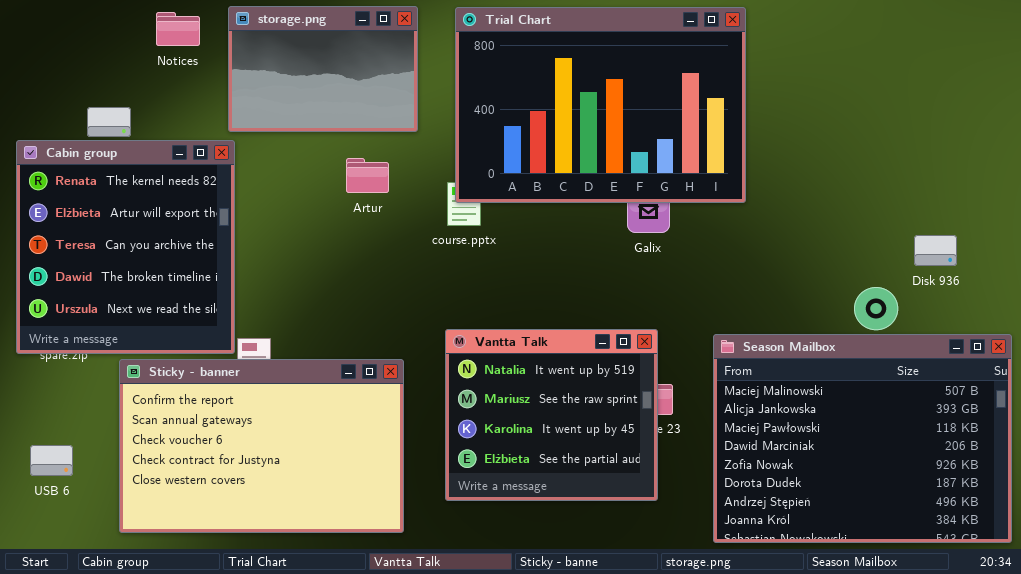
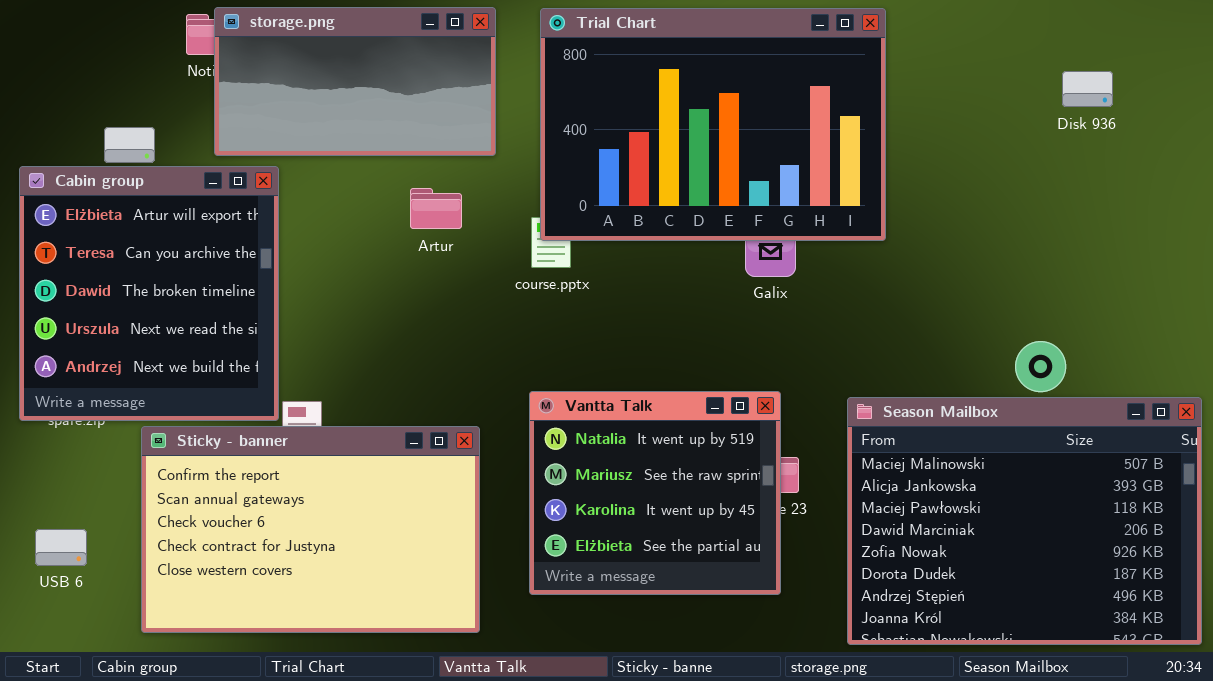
storage.png: [228,6,418,132] -> [214,7,496,156], resized
Cabin group: [16,140,235,354] -> [19,166,279,421], scrolled down 1 row
Disk 936: [914,235,957,266] -> [1062,71,1113,107], moved

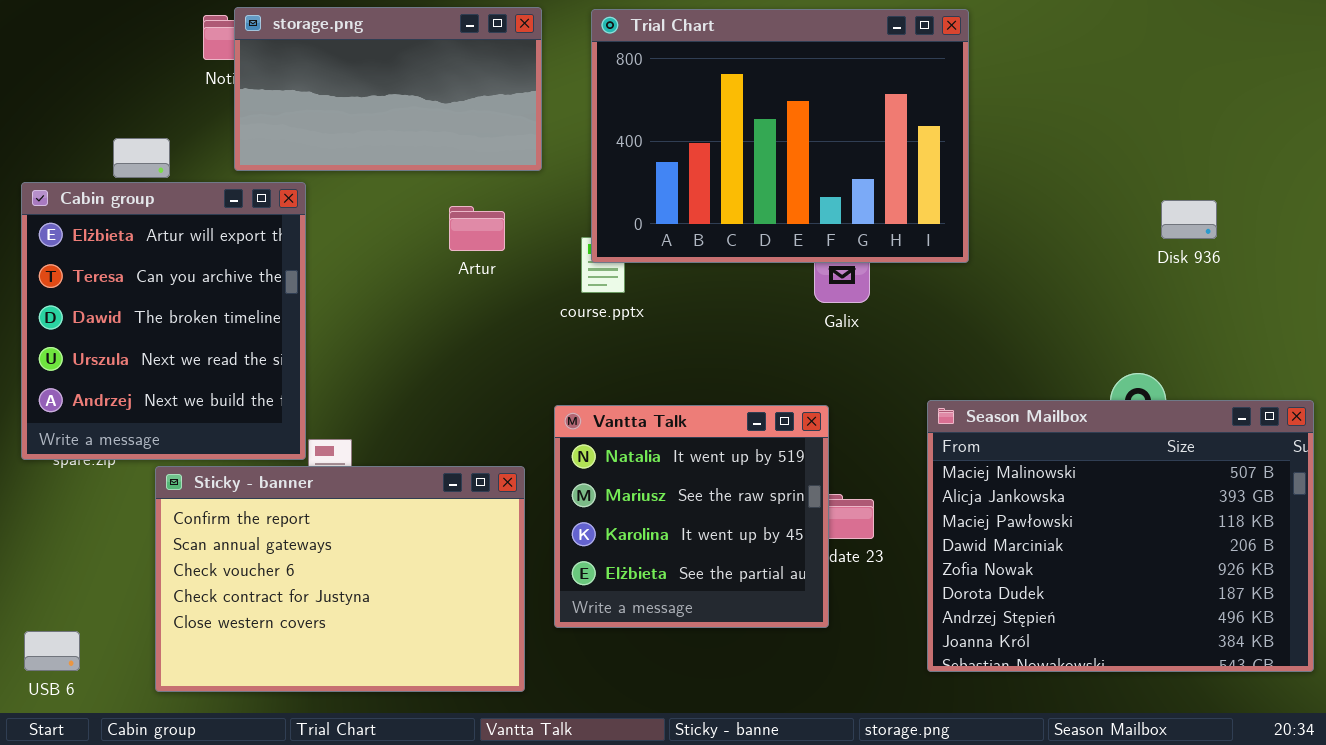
Disk 936: [1062,71,1113,107] -> [1161,200,1217,239], moved
Vantta Talk: [529,391,781,595] -> [554,405,829,628], moved
Season Mailbox: [847,397,1202,645] -> [927,400,1314,672], moved
USB 6: [35,529,87,566] -> [24,631,80,671], moved

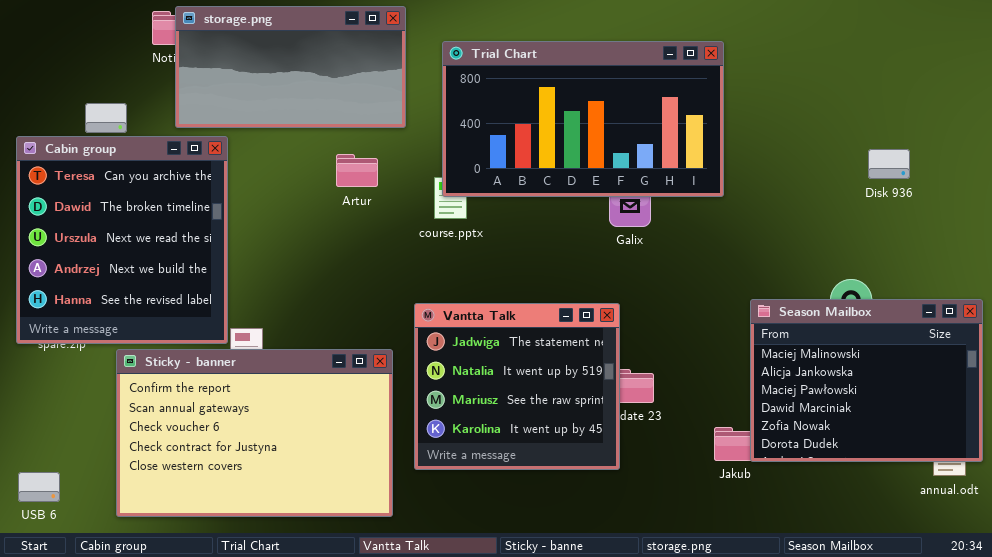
Trial Chart: [591,9,969,263] -> [442,41,724,197], resized
Cabin group: [21,182,306,460] -> [16,136,228,344], scrolled down 1 row
Season Mailbox: [927,400,1314,672] -> [750,299,983,462], resized
Vantta Talk: [554,405,829,628] -> [414,303,620,470], scrolled up 1 row

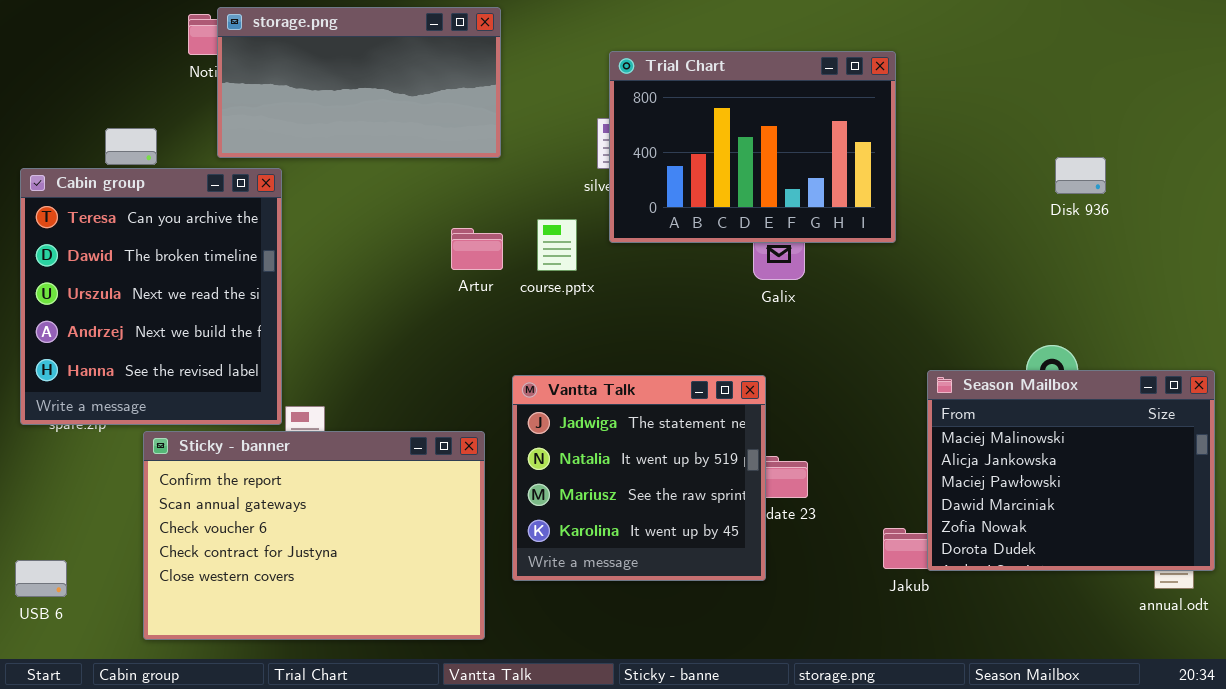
Trial Chart: [442,41,724,197] -> [609,51,896,243], resized
Disk 936: [868,149,910,179] -> [1055,157,1106,194], moved
Artur: [336,154,378,187] -> [451,228,503,270], moved
USB 6: [18,472,60,502] -> [15,560,67,597], moved

